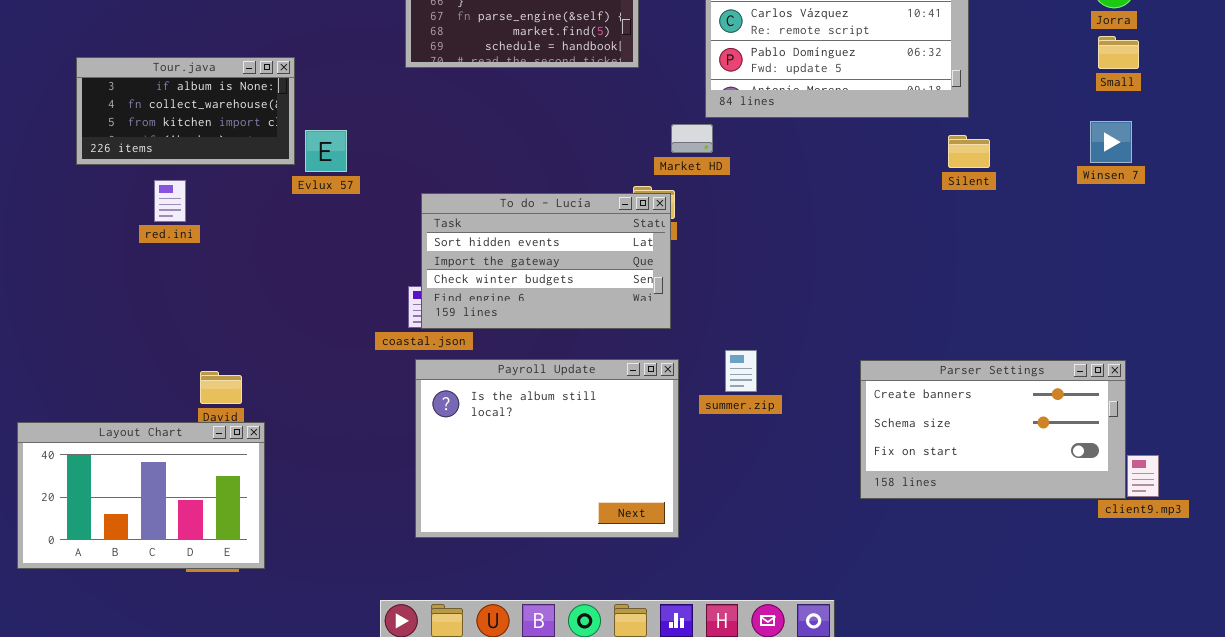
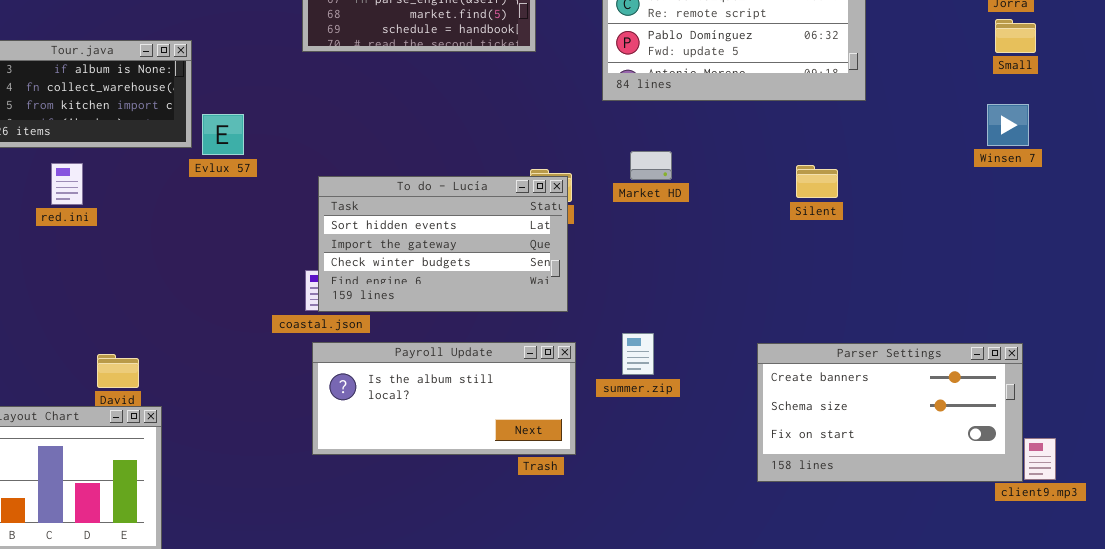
Market HD: [671,124,713,153] -> [630,151,672,180], moved
Silent: [948,135,990,168] -> [796,165,838,198], moved
Payroll Update: [415,359,679,538] -> [312,342,576,455], resized

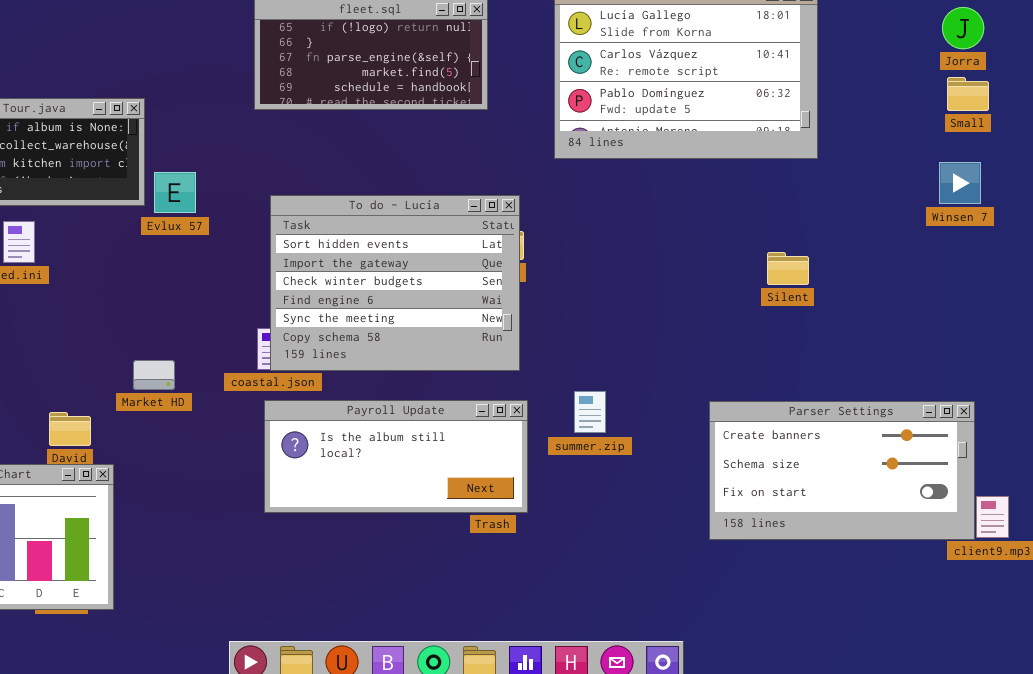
Market HD: [630,151,672,180] -> [133,360,175,390], moved
Silent: [796,165,838,198] -> [767,252,809,285], moved
To do - Lucía: [318,176,568,312] -> [270,195,520,371], resized

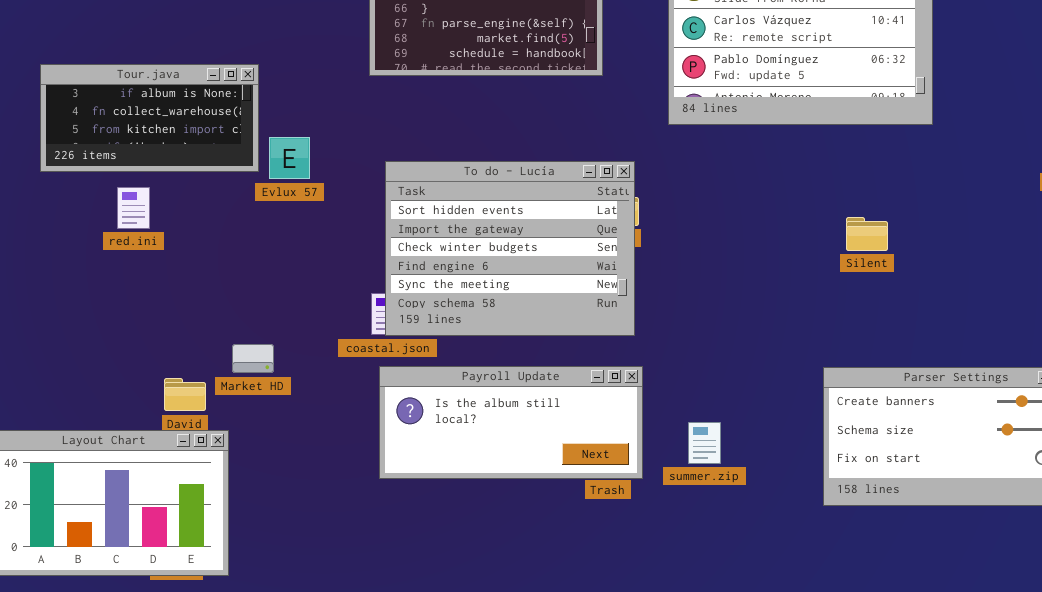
Silent: [767,252,809,285] -> [846,217,888,251], moved
Market HD: [133,360,175,390] -> [232,344,274,373], moved
summer.zip: [574,391,606,433] -> [688,422,721,464], moved

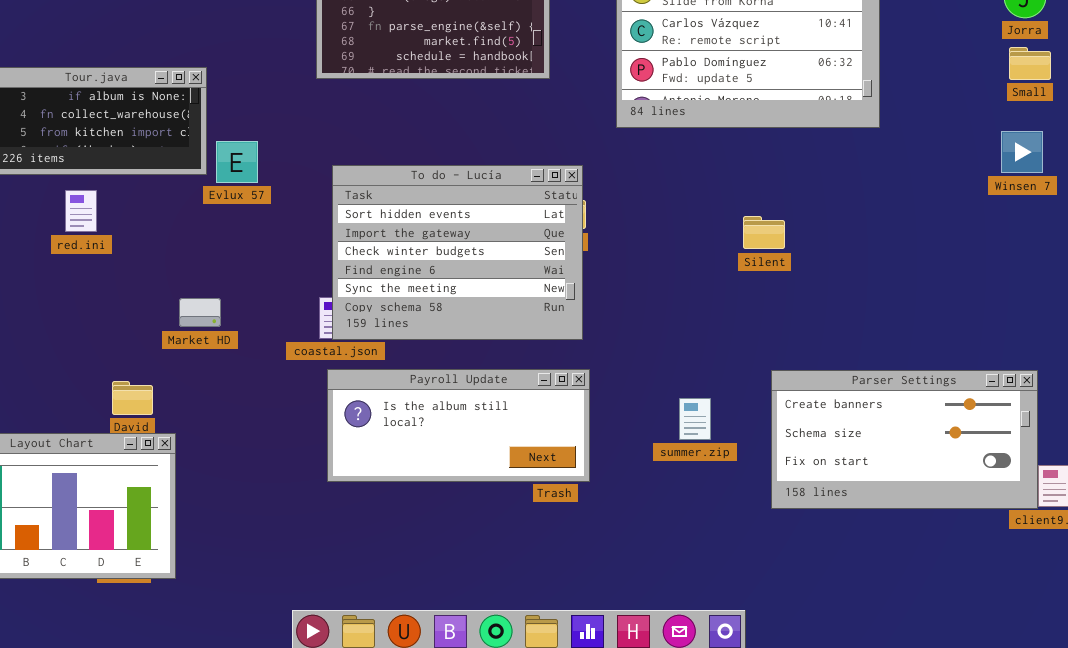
Silent: [846,217,888,251] -> [743,216,785,249], moved
Market HD: [232,344,274,373] -> [179,298,221,327], moved
summer.zip: [688,422,721,464] -> [679,398,711,440], moved

